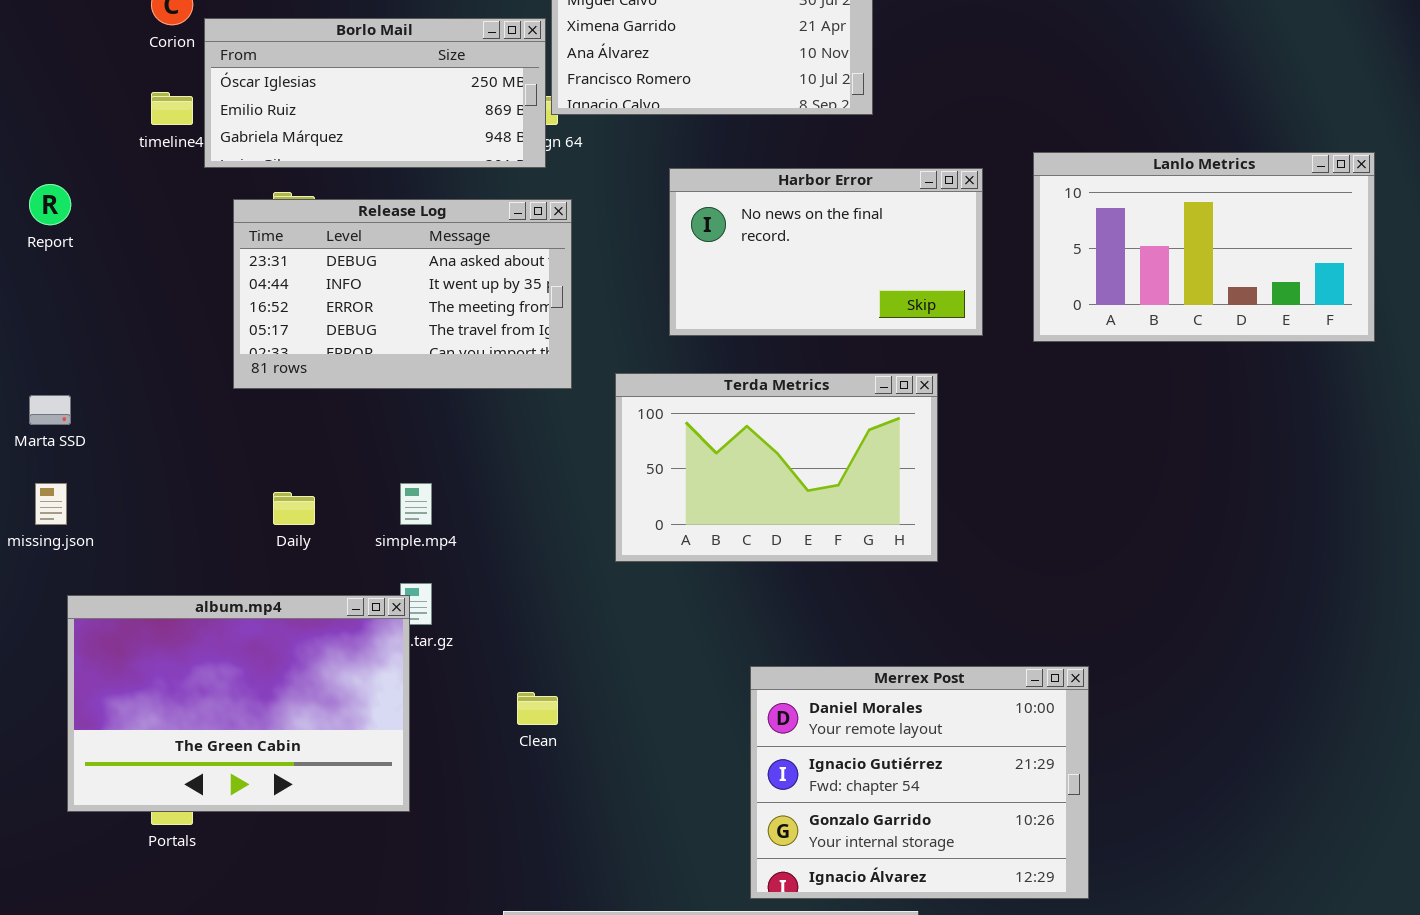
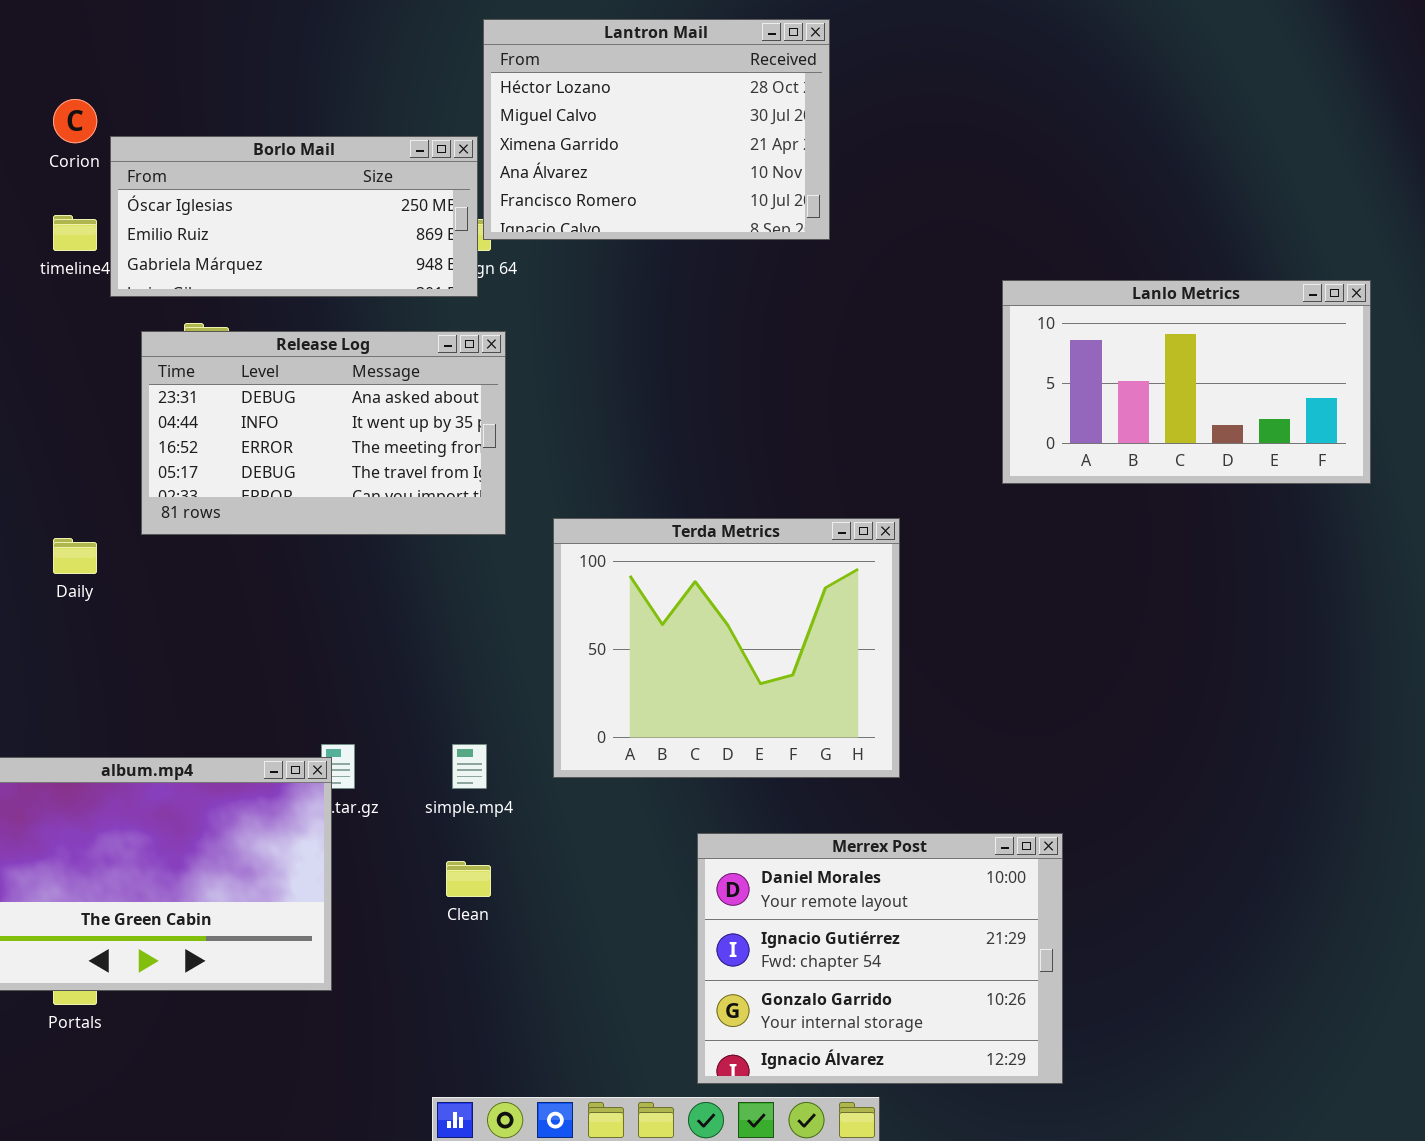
Harbor Error: [669,168,983,336] -> none, closed
Terda Metrics: [615,373,938,562] -> [553,518,900,778], resized
simple.mp4: [400,483,432,525] -> [452,744,487,789], moved
Daily: [273,492,315,525] -> [53,538,97,574], moved

